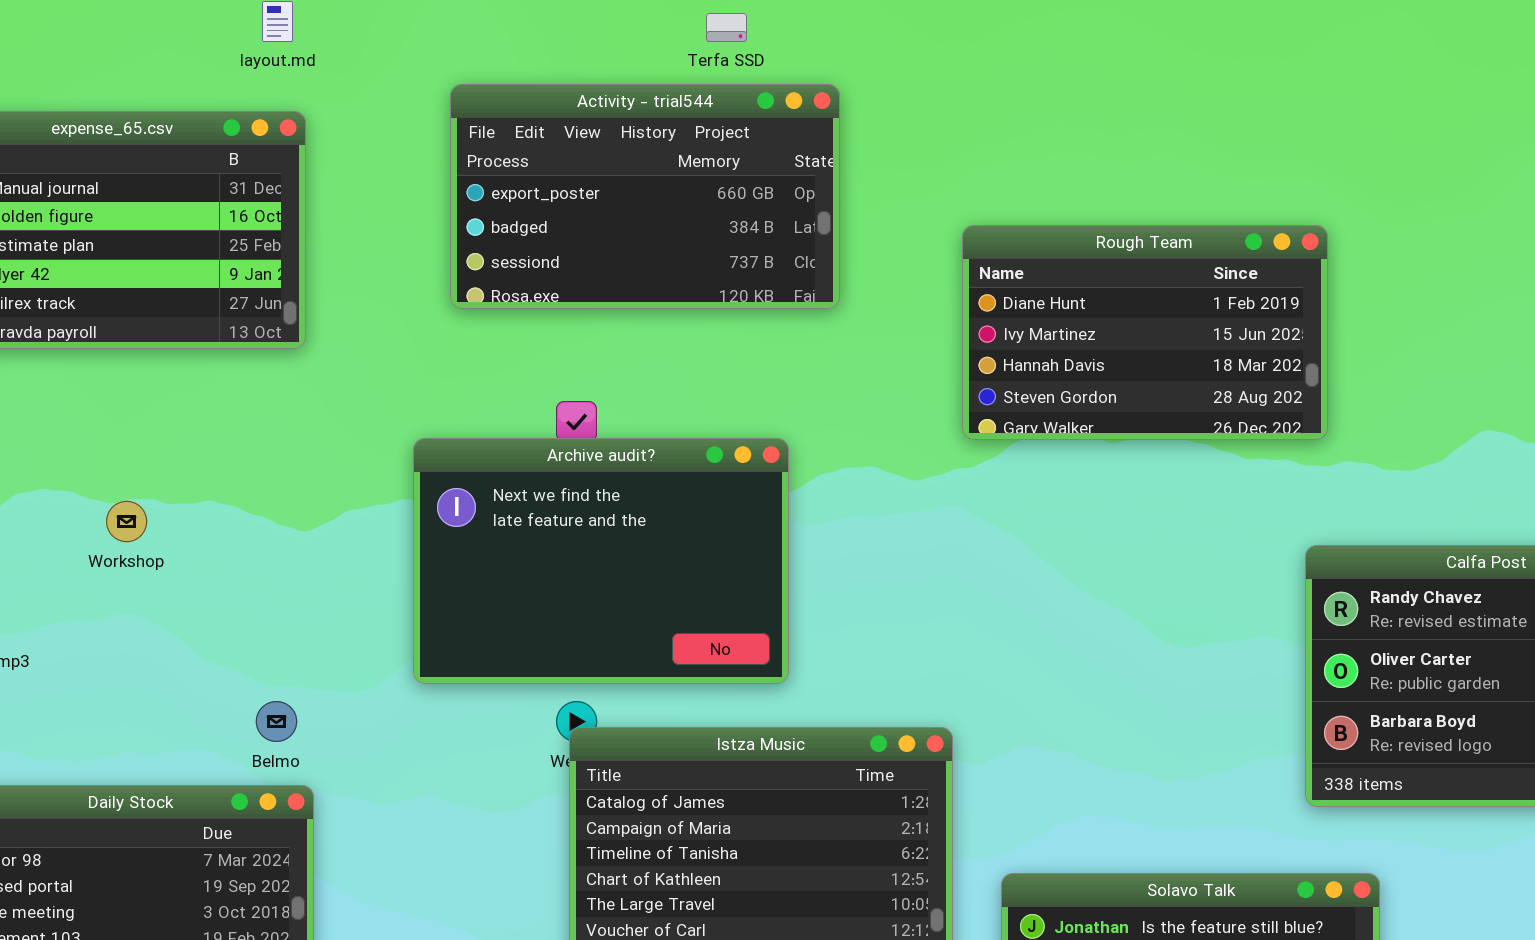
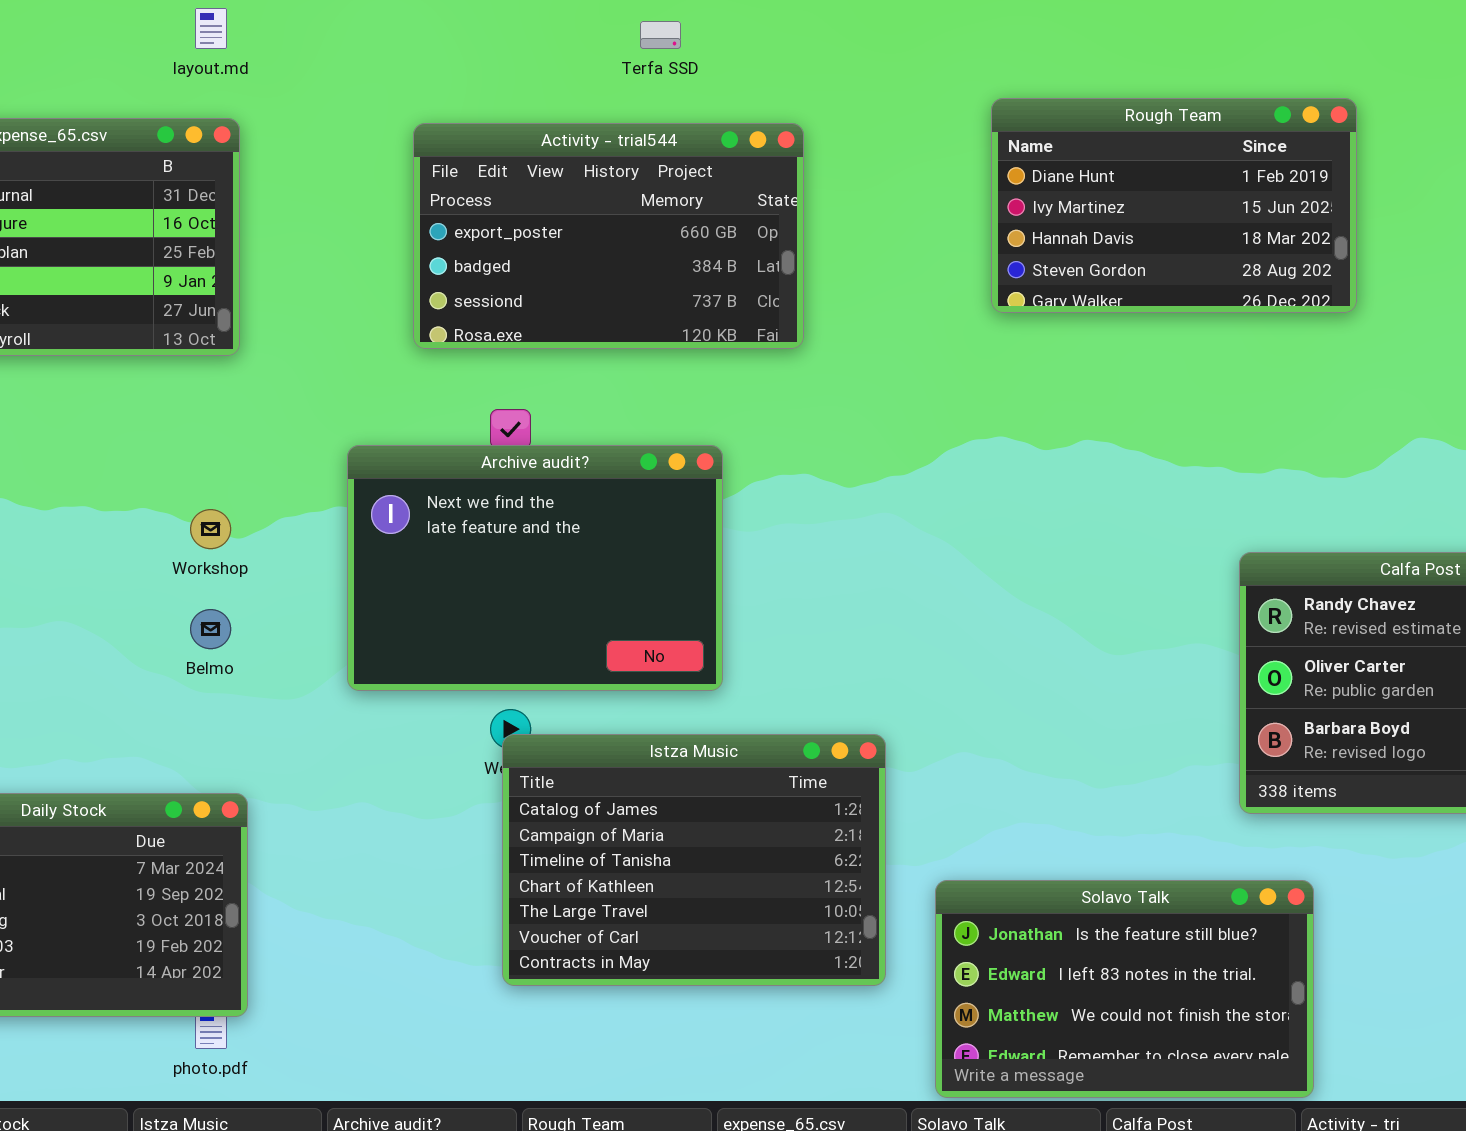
Activity - trial544: [450,84,840,309] -> [413,123,804,349], moved
Rough Team: [962,225,1328,440] -> [991,98,1357,313], moved
Workshop: [106,501,147,542] -> [190,509,231,549], moved
Belmo: [256,701,297,742] -> [190,609,231,649], moved

